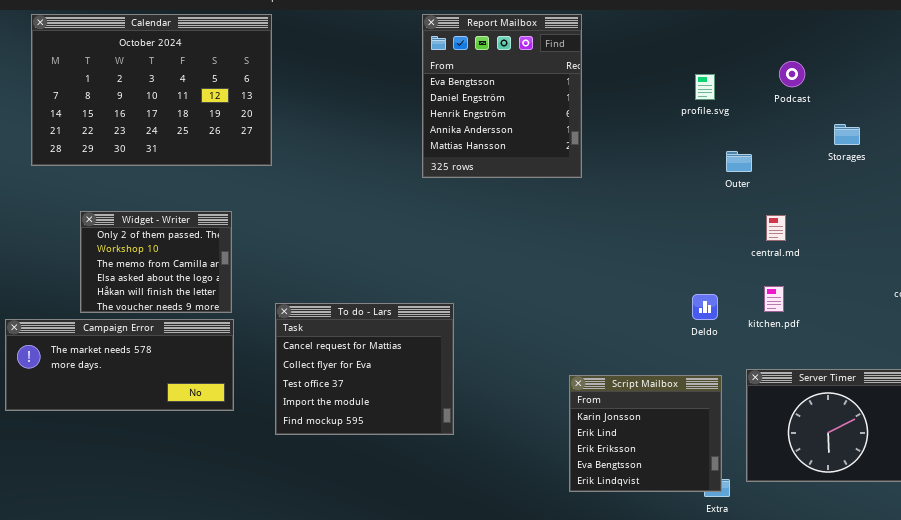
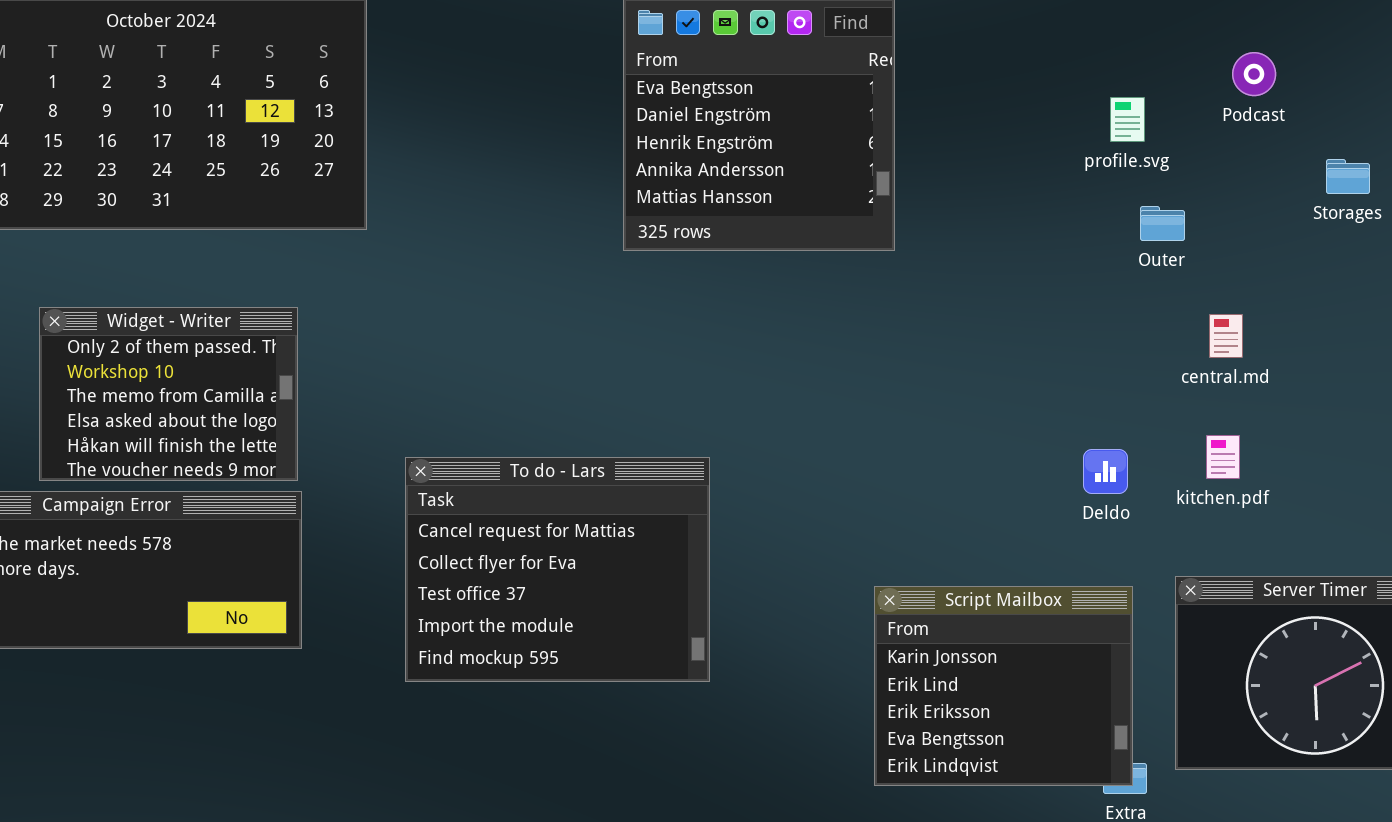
profile.svg: [695,74,715,100] -> [1110,97,1145,142], moved
To do - Lars: [275,303,454,435] -> [405,457,710,682], moved

